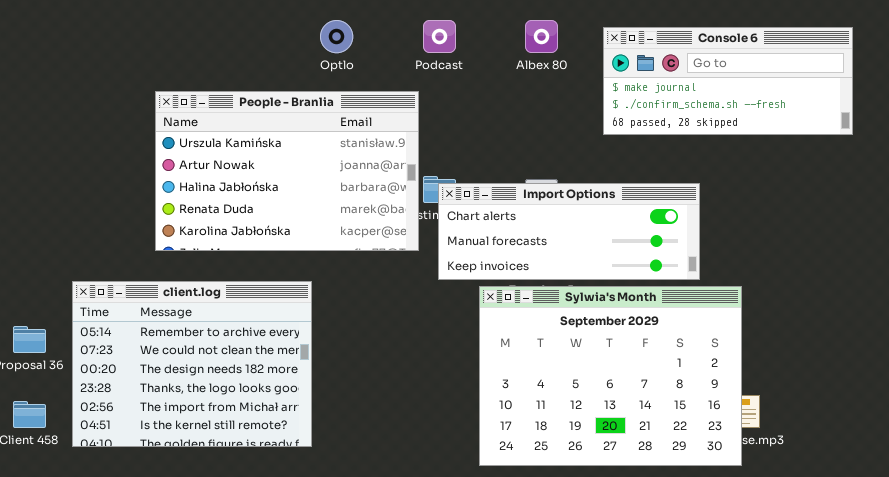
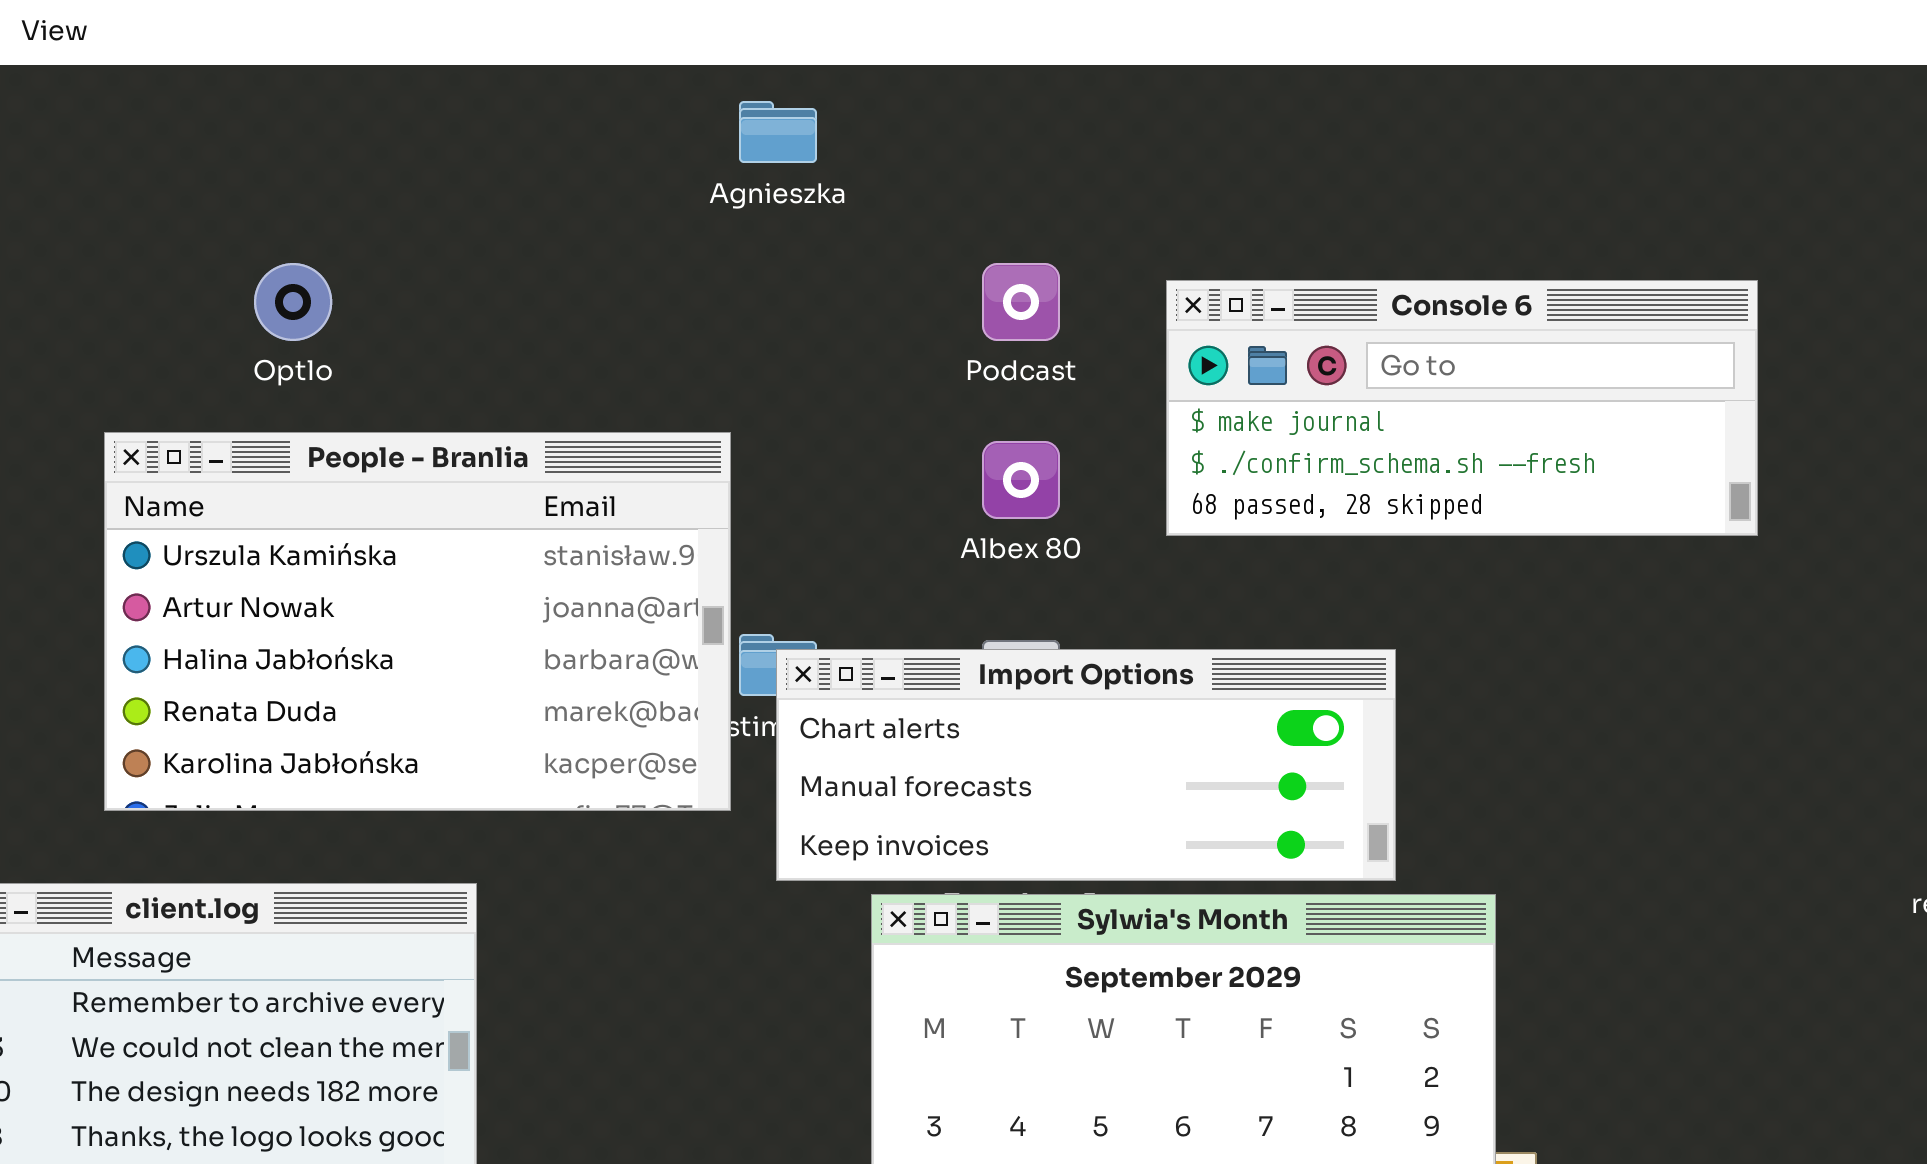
Optlo: [320,20,353,53] -> [254,263,332,341], moved
Podcast: [423,20,456,53] -> [982,263,1060,341], moved
Albex 80: [525,20,558,53] -> [982,441,1060,519], moved

